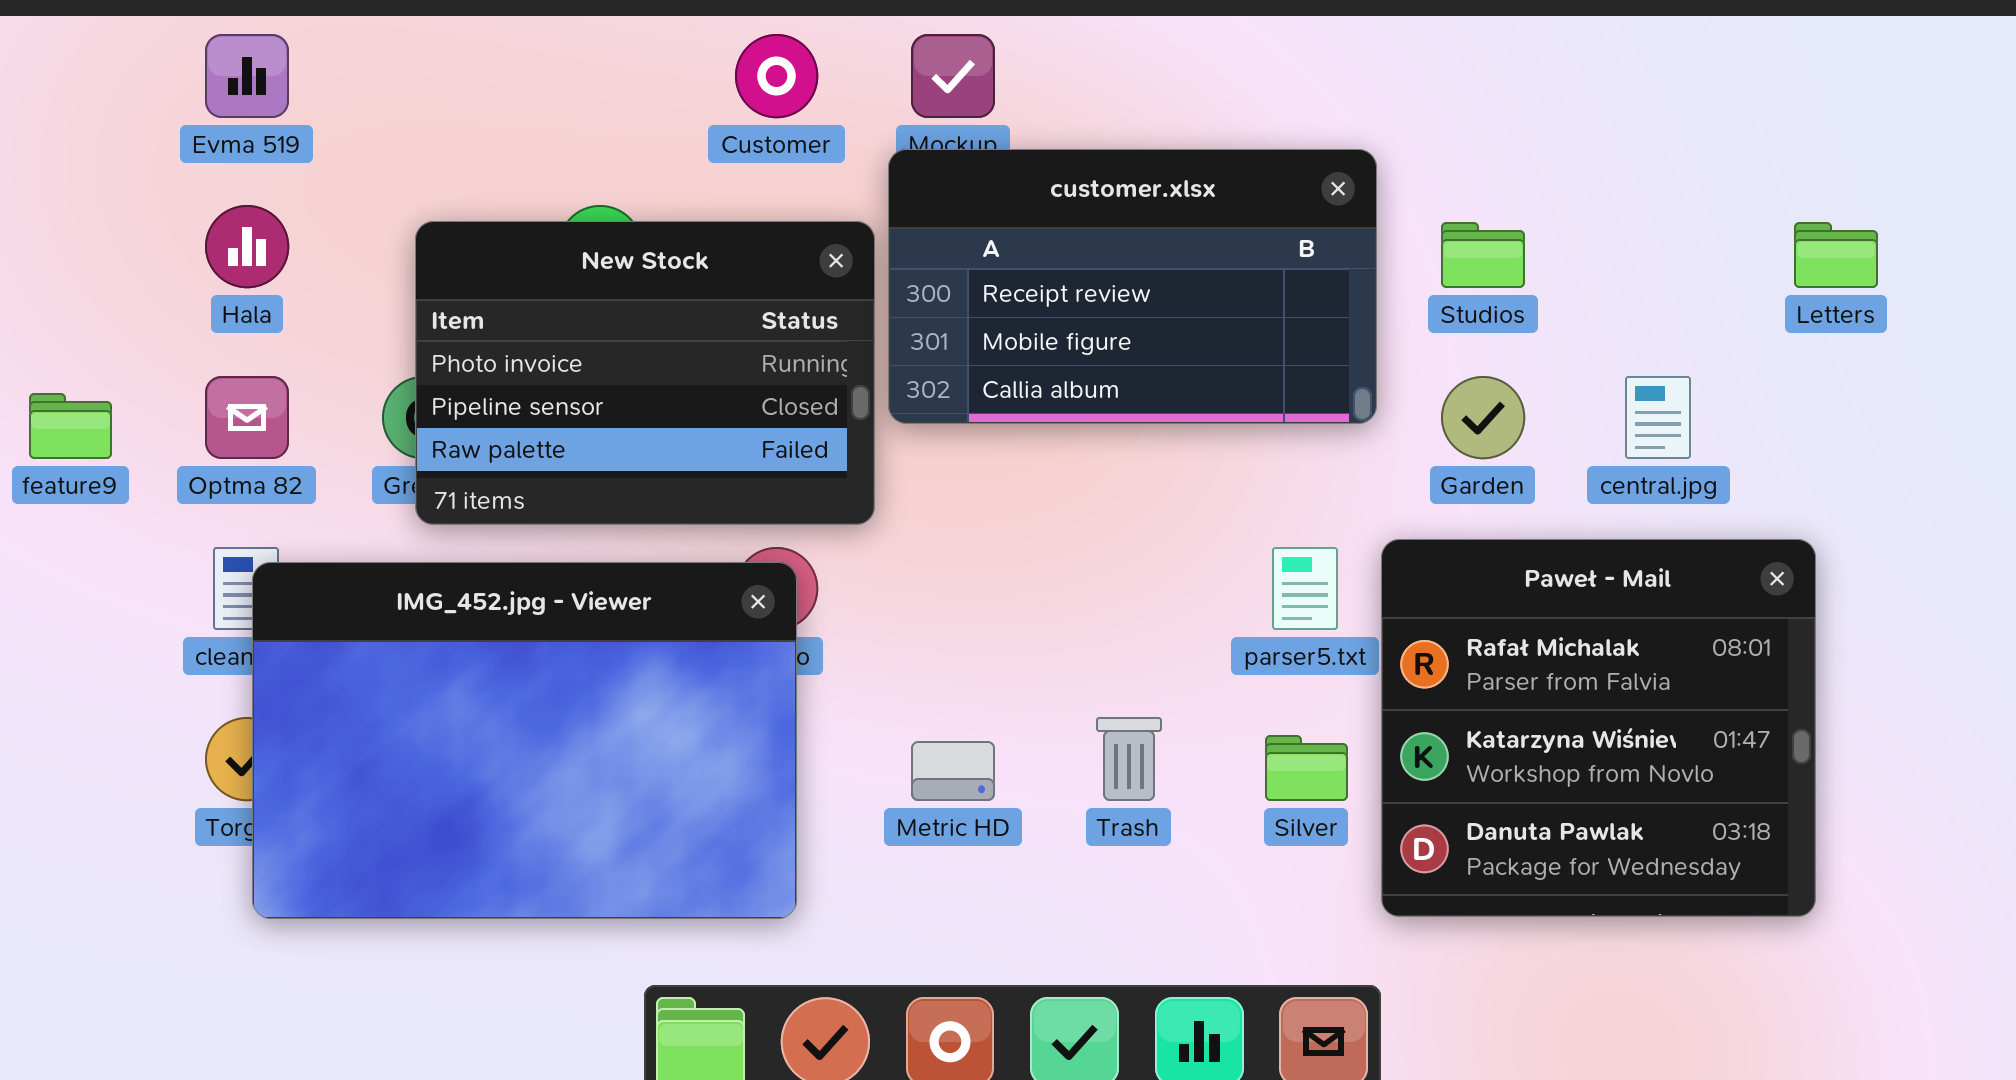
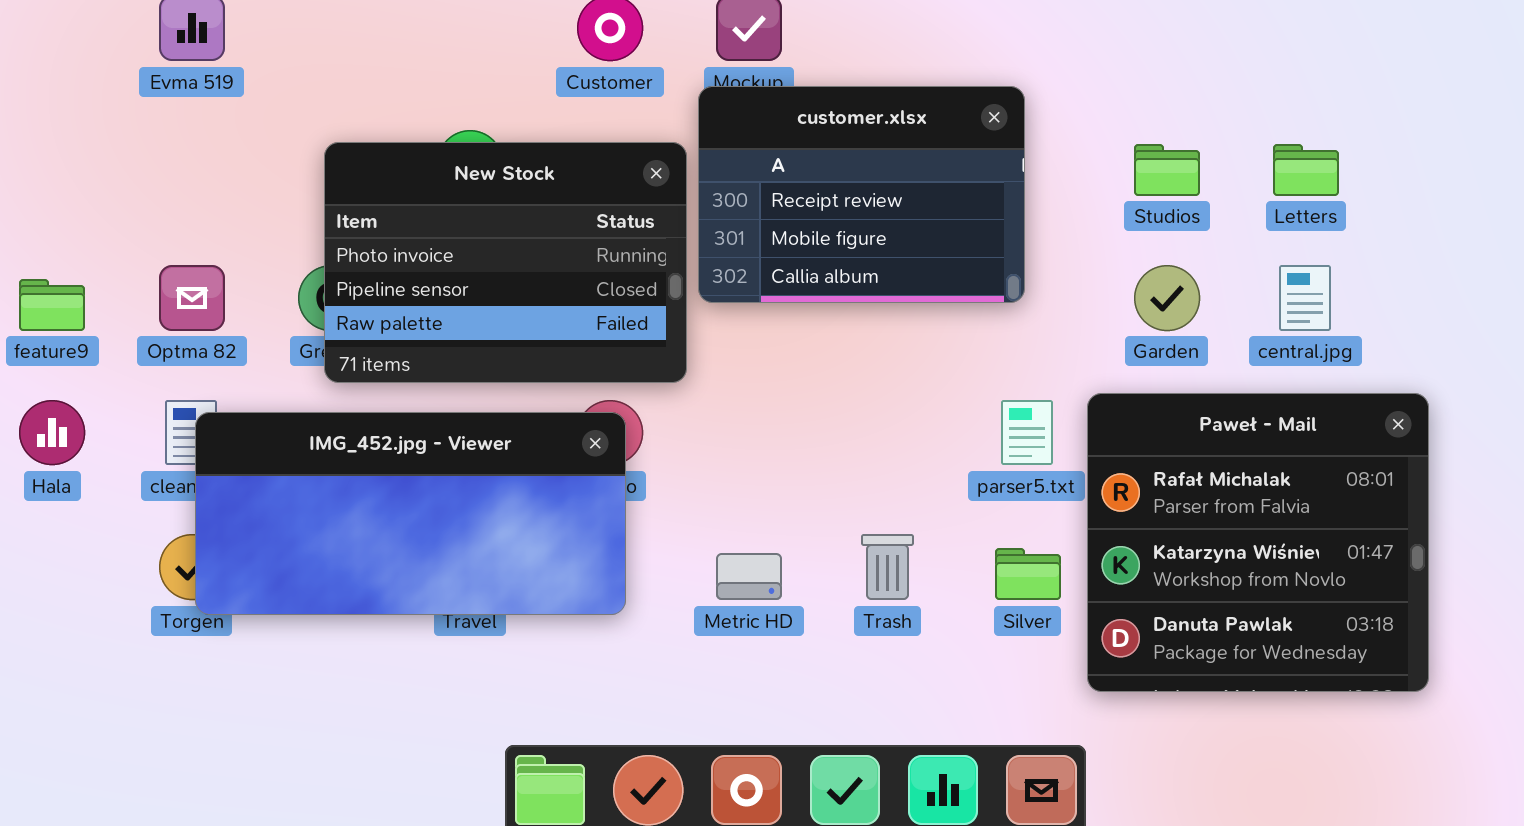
customer.xlsx: [888,149,1377,424] -> [698,86,1025,303], resized
Hala: [205,205,289,288] -> [19,400,85,465], moved
Letters: [1794,222,1878,288] -> [1273,144,1339,196], moved
IMG_452.jpg - Viewer: [252,562,797,919] -> [195,412,626,615], resized

